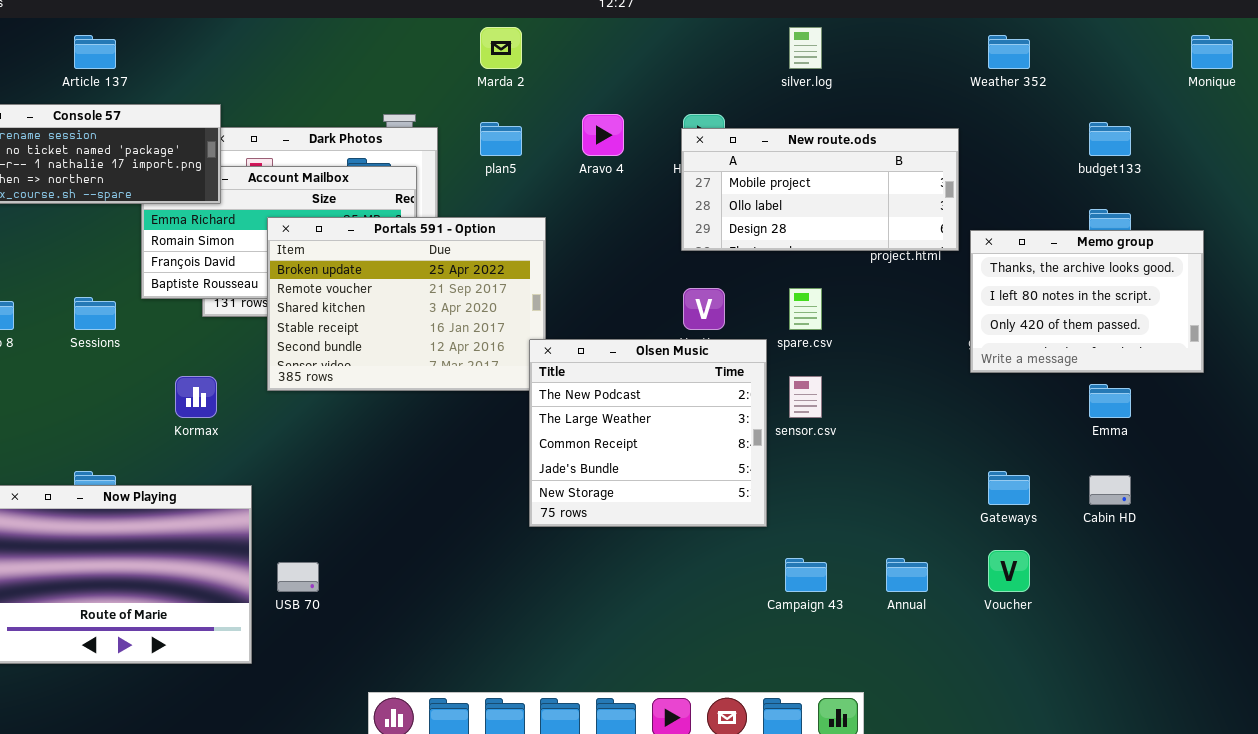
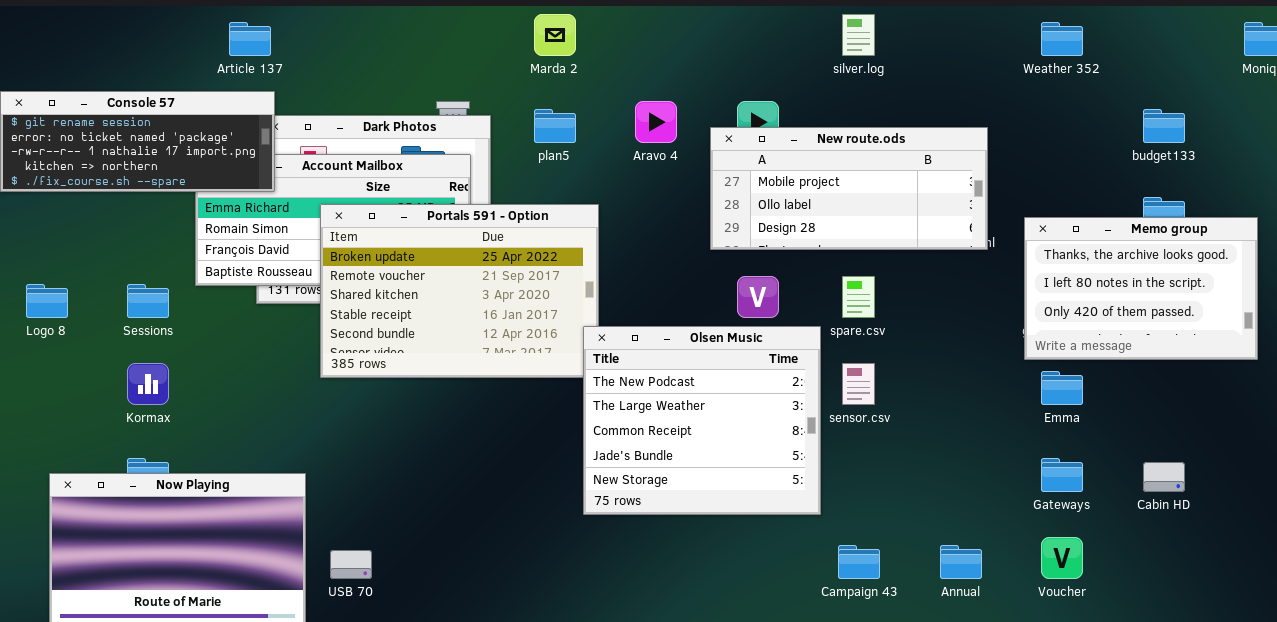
Article 137: [74,35,116,69] -> [229,22,271,56], moved
New route.ods: [681,128,959,251] -> [710,127,988,250], moved
Kormax: [175,376,217,418] -> [127,363,169,405], moved
Emma: [1089,384,1131,418] -> [1041,371,1083,405], moved

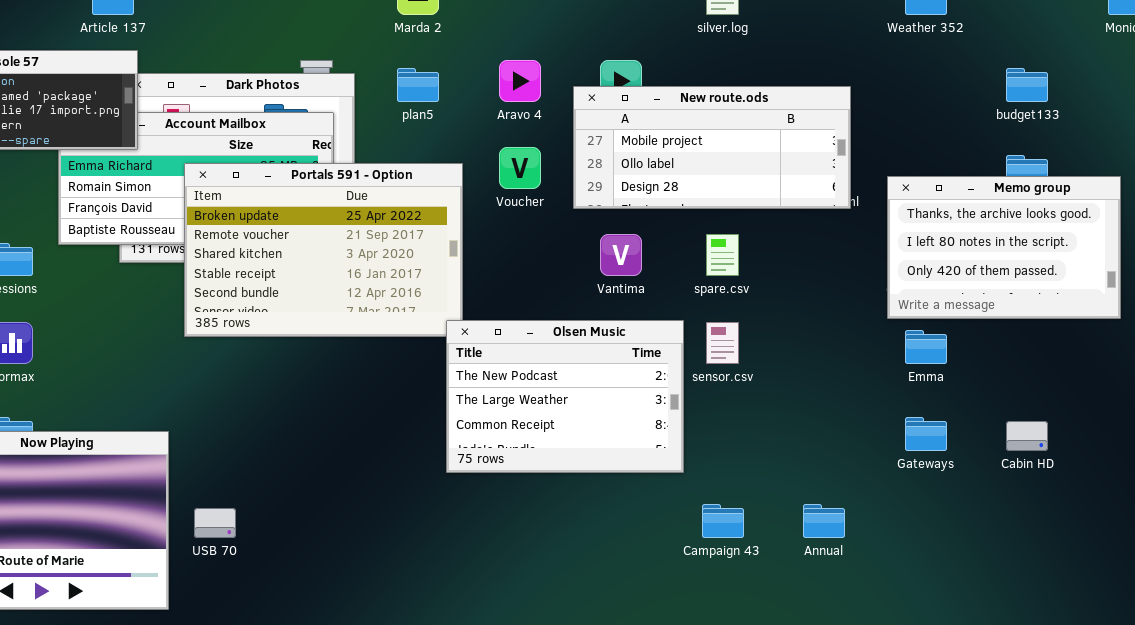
Olsen Music: [583,326,821,515] -> [446,320,684,473], resized
Voucher: [1041,537,1083,579] -> [499,147,541,189], moved

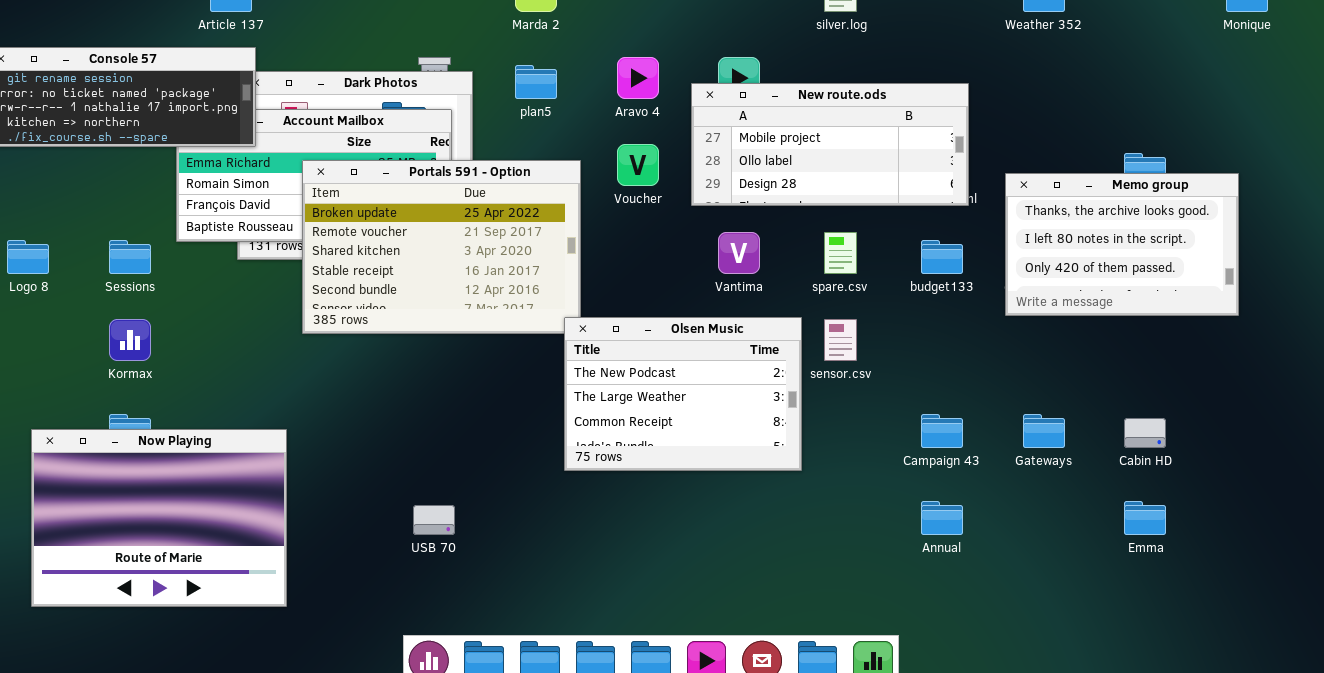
budget133: [1006,68,1048,102] -> [921,240,963,274], moved
Emma: [905,330,947,364] -> [1124,501,1166,535], moved
Campaign 43: [702,504,744,538] -> [921,414,963,448], moved
USB 70: [194,508,236,538] -> [413,505,455,535], moved

